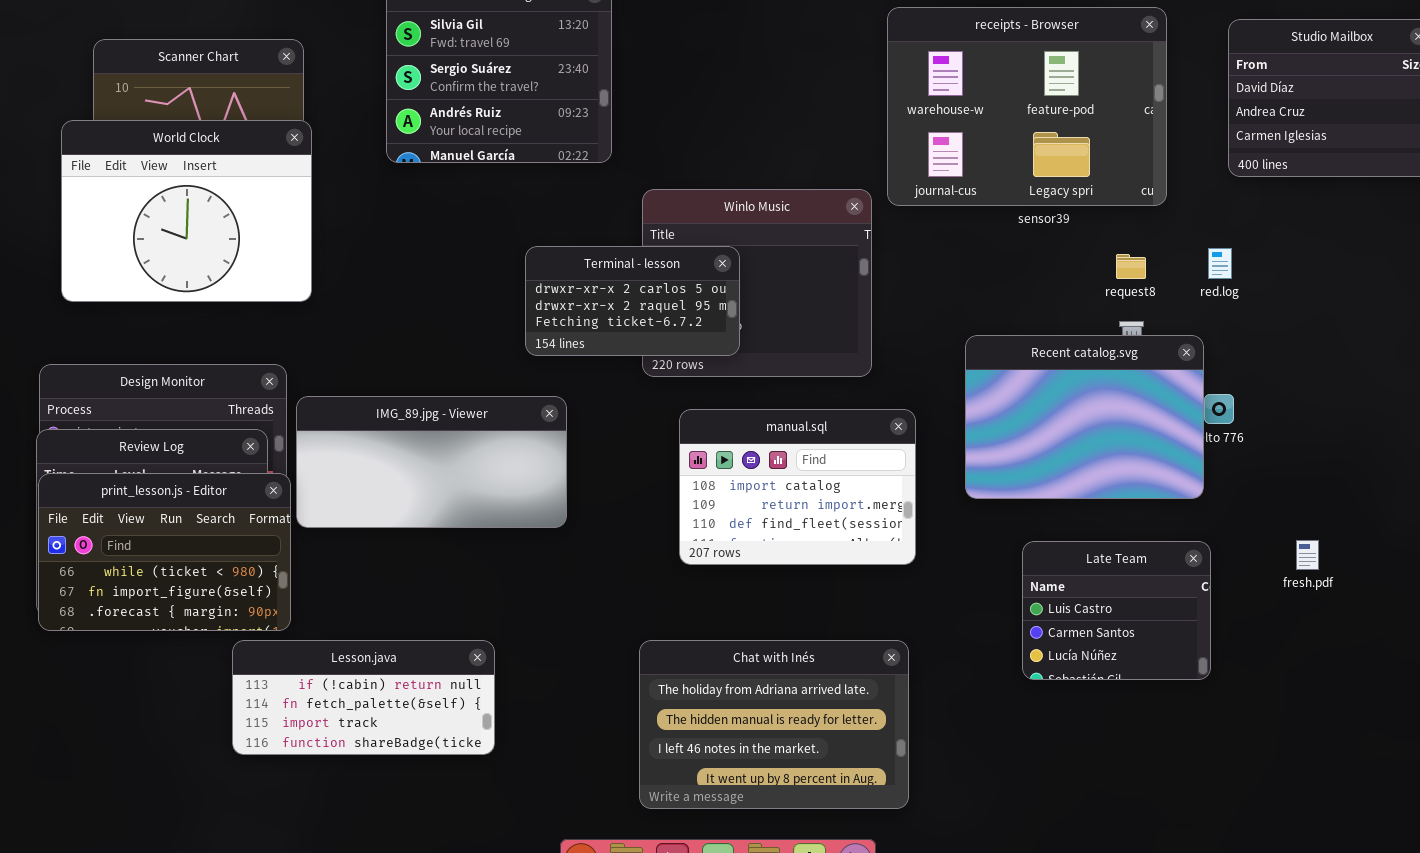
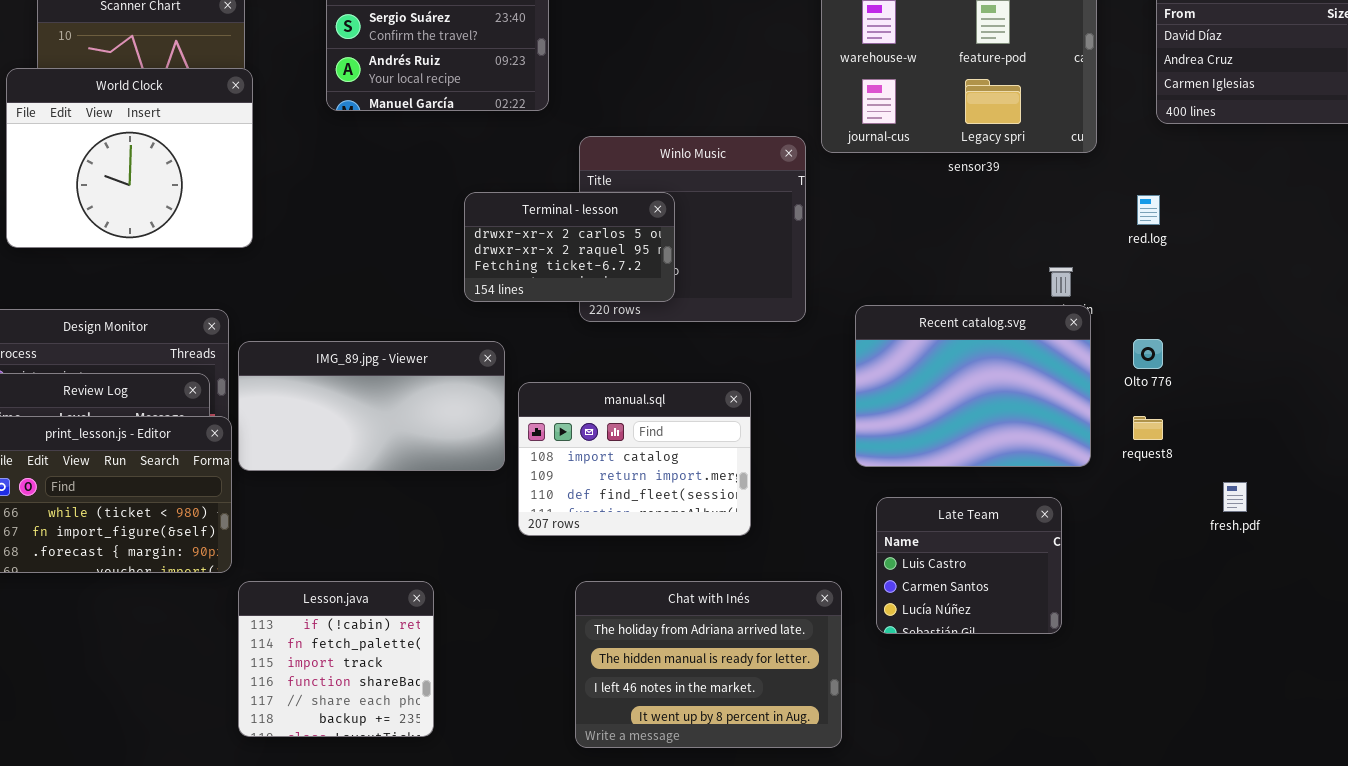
request8: [1116,254,1146,279] -> [1133,416,1163,440], moved
Recent catalog.svg: [965,335,1204,499] -> [855,305,1091,467], moved
manual.sql: [679,409,916,565] -> [518,382,751,536], moved
Late Team: [1022,541,1211,680] -> [876,497,1062,634], moved
Lesson.java: [232,640,495,755] -> [238,581,434,737], resized

